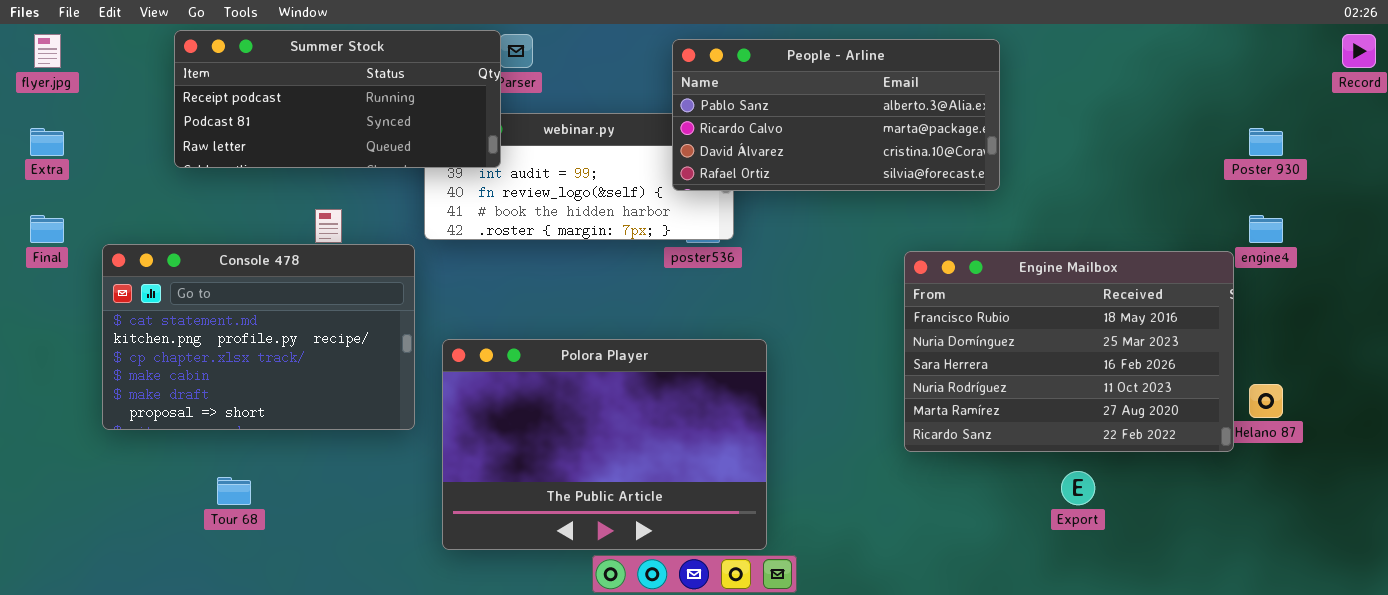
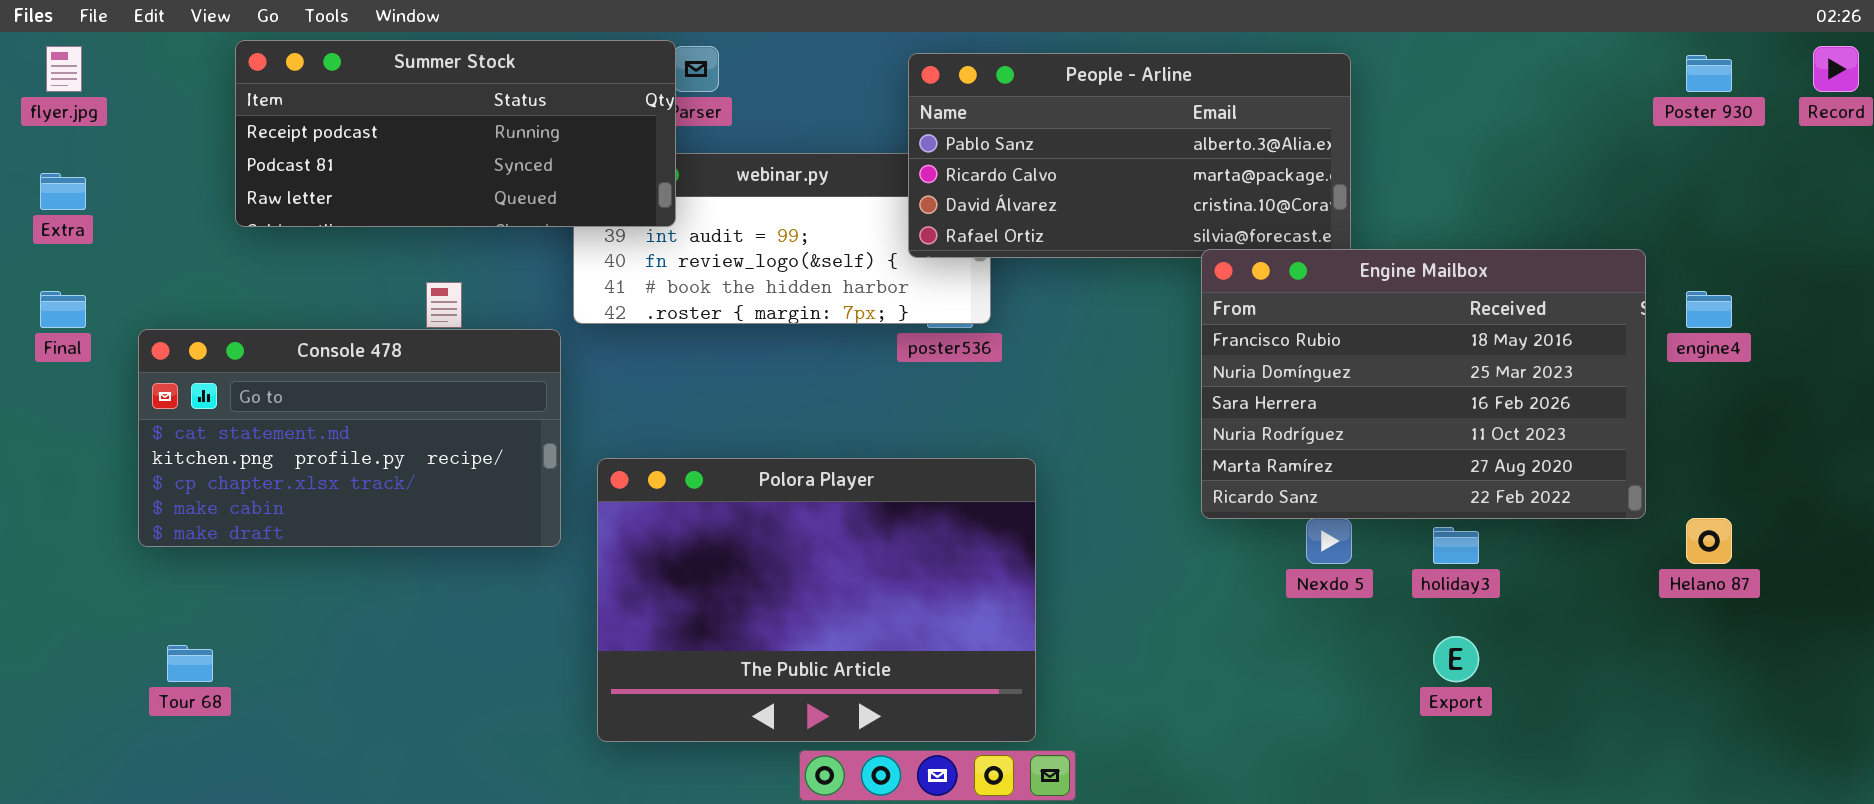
Poster 930: [1249,128,1283,156] -> [1686,55,1732,92], moved
Console 478: [102,244,415,430] -> [138,329,561,547], resized
Engine Mailbox: [904,251,1234,452] -> [1201,249,1646,519], moved
Tour 68: [217,477,251,505] -> [167,645,213,682], moved

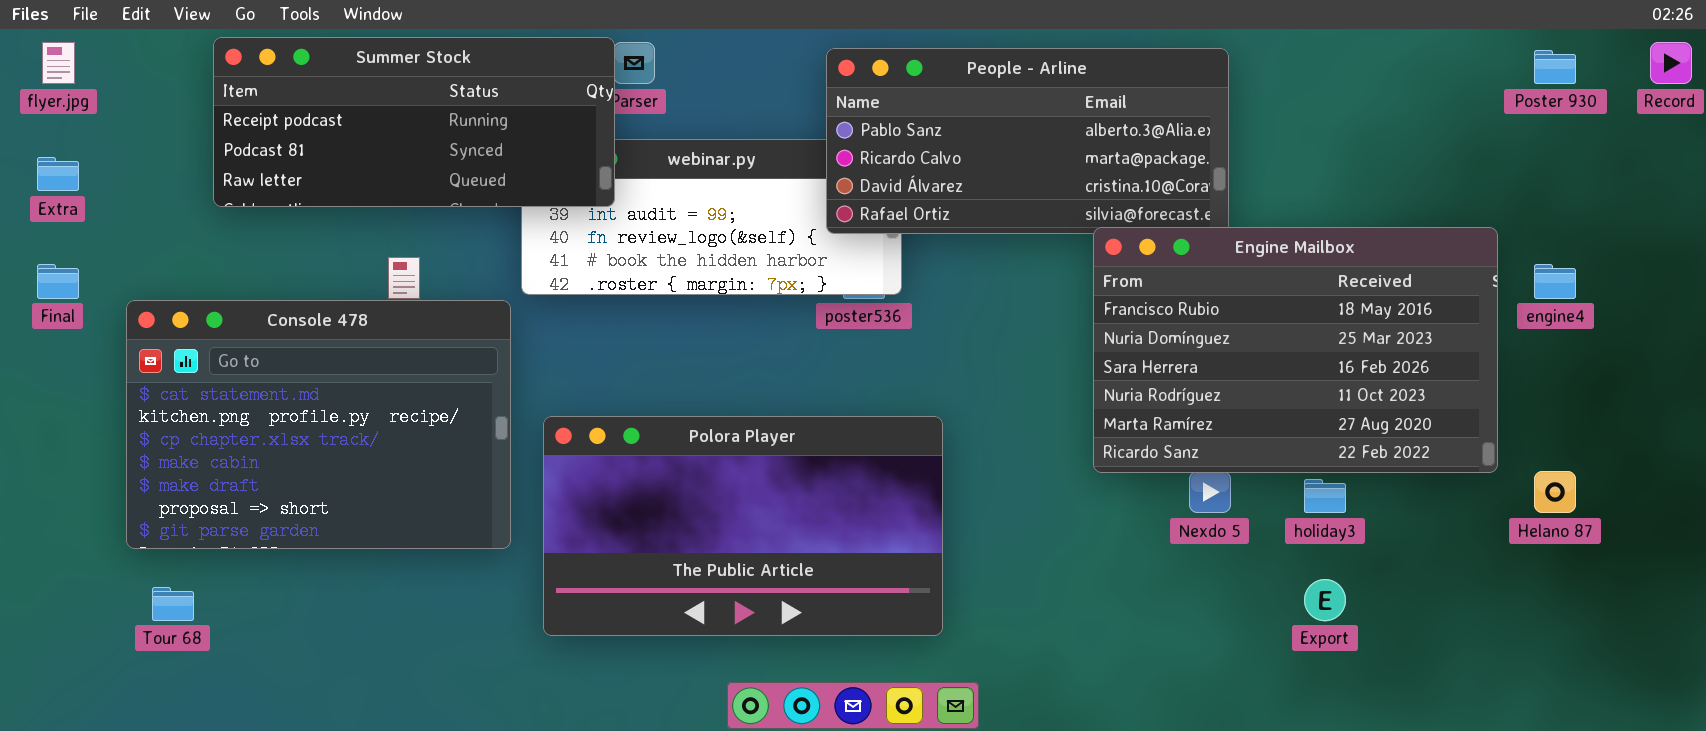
Console 478: [138,329,561,547] -> [126,300,511,549], resized
Polora Player: [597,458,1036,742] -> [543,416,943,636], resized

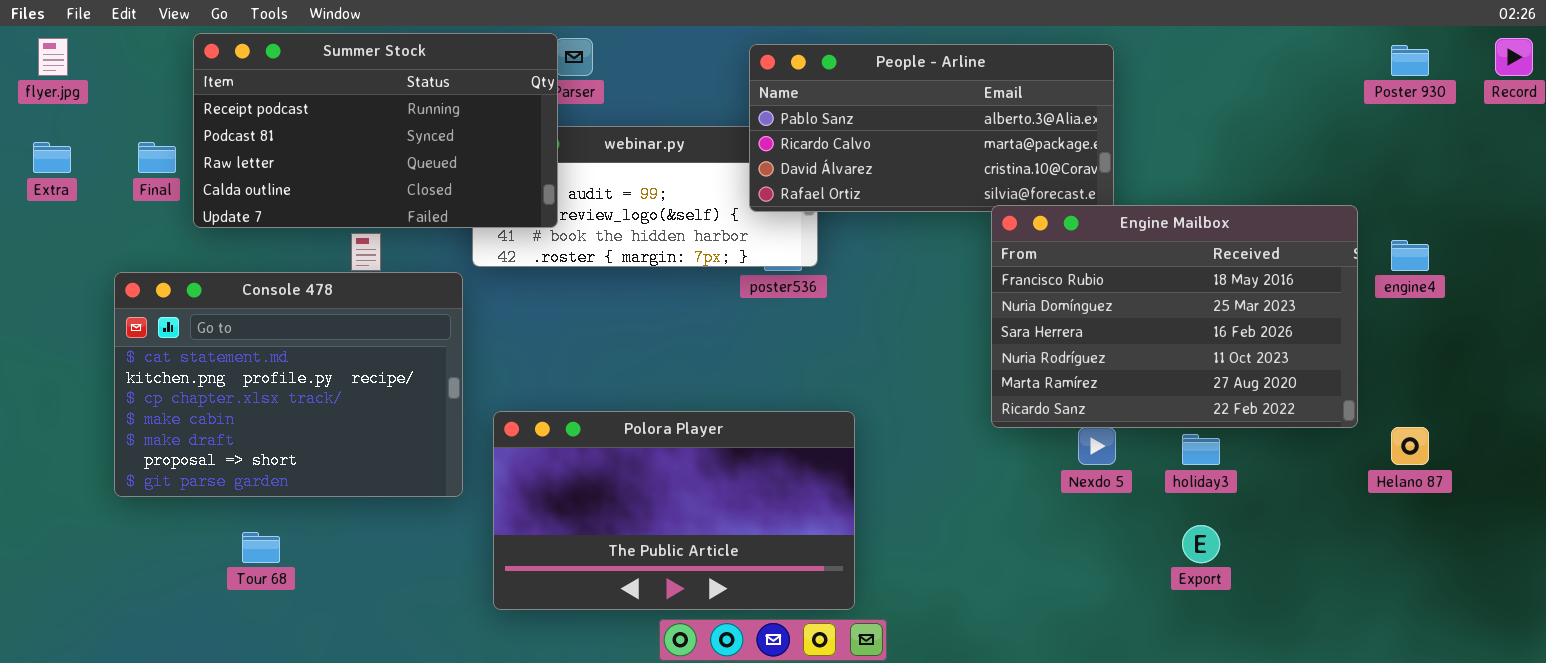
Summer Stock: [213,37,615,207] -> [193,33,558,228], resized
Final: [37,264,79,299] -> [138,142,176,173], moved
Polora Player: [543,416,943,636] -> [493,411,855,610], moved
Tour 68: [152,587,194,621] -> [242,532,280,563], moved

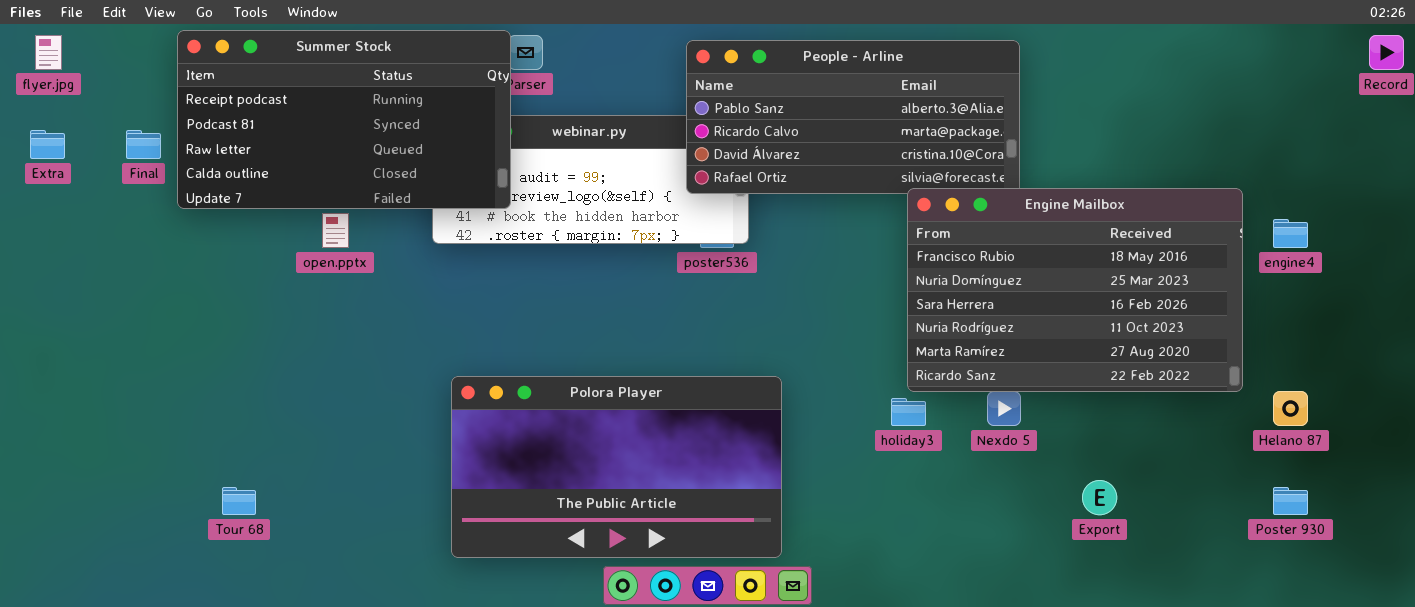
Poster 930: [1391,45,1429,76] -> [1273,487,1308,515], moved
Console 478: [114,272,463,497] -> none, closed
holiday3: [1182,434,1220,465] -> [891,398,926,426], moved

